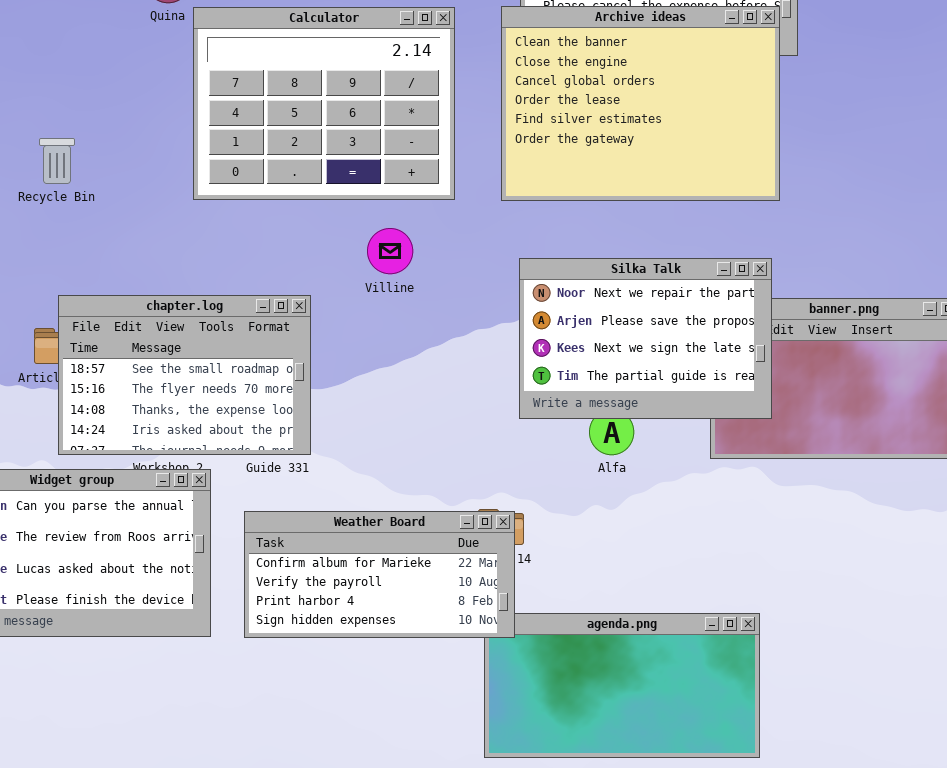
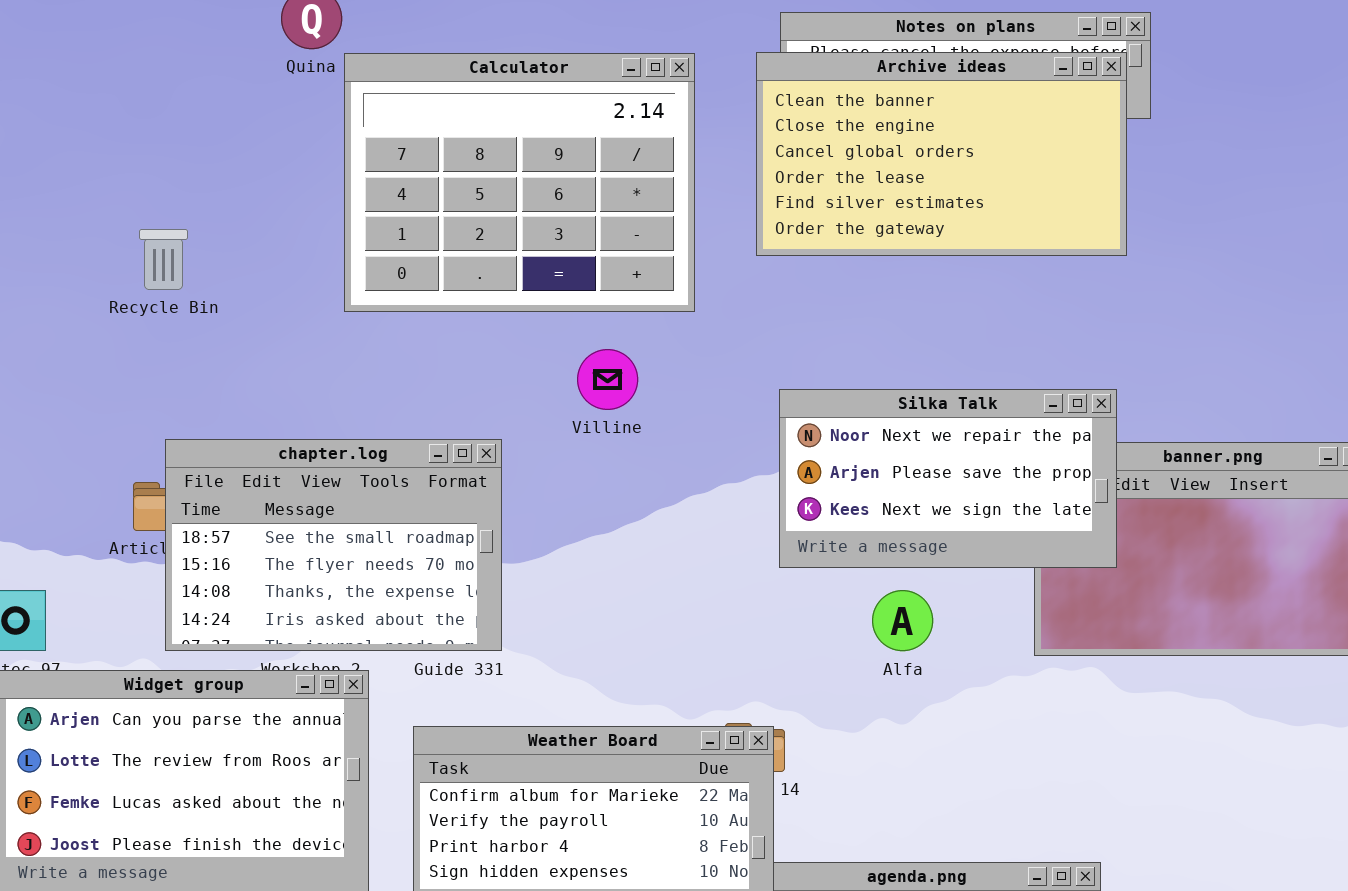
Archive ideas: [501,6,780,201] -> [756,52,1127,256], resized
Silka Talk: [519,258,772,419] -> [779,389,1117,568], resized

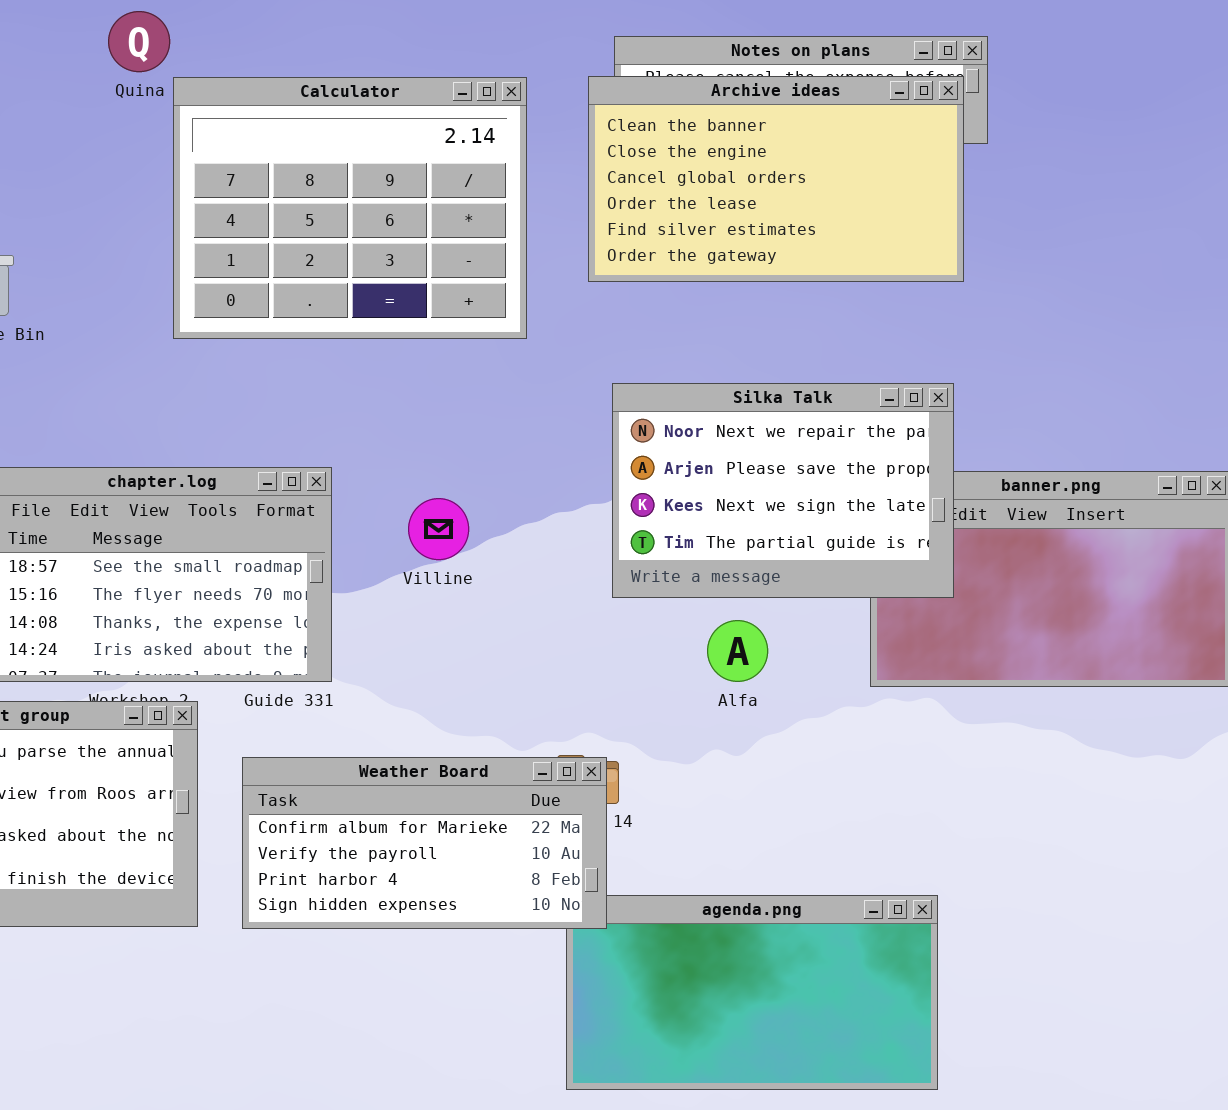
Villine: [577,349,638,410] -> [408,498,469,560], moved
Silka Talk: [779,389,1117,568] -> [612,383,954,598], resized

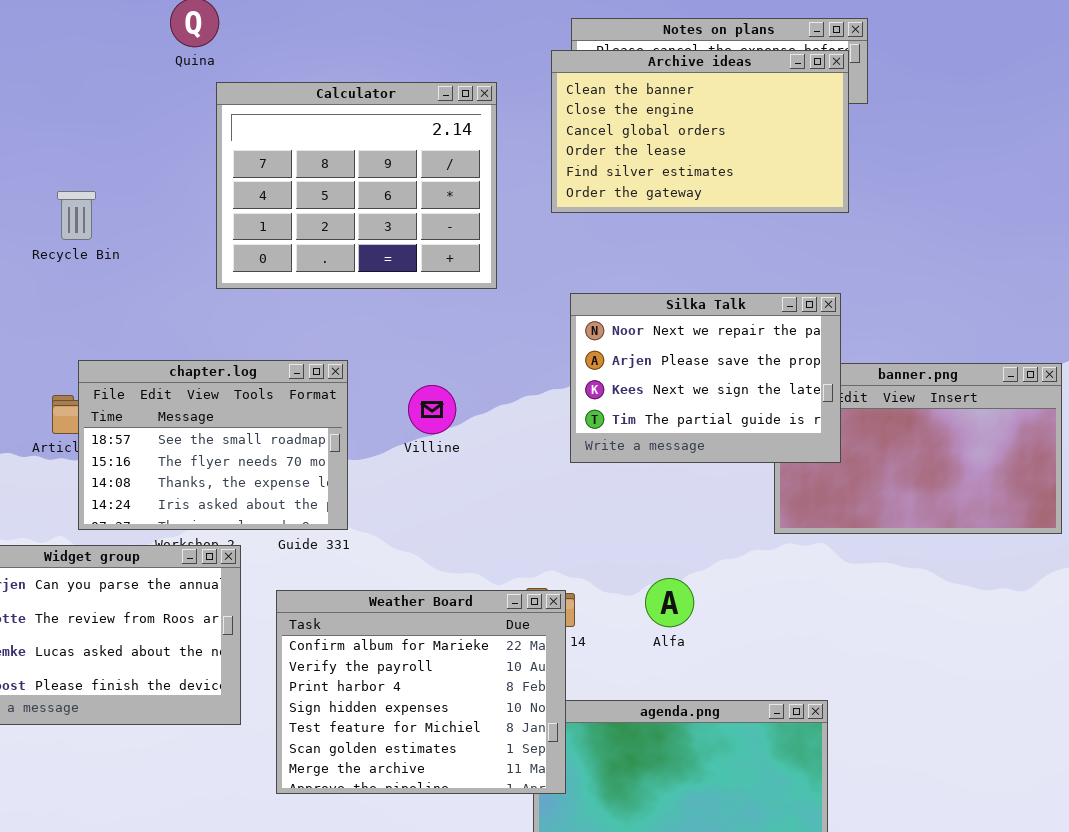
Calculator: [173,77,527,339] -> [216,82,497,289], moved
Alfa: [707,620,768,682] -> [645,578,694,627], moved
Weather Board: [242,757,607,929] -> [276,590,566,794], resized

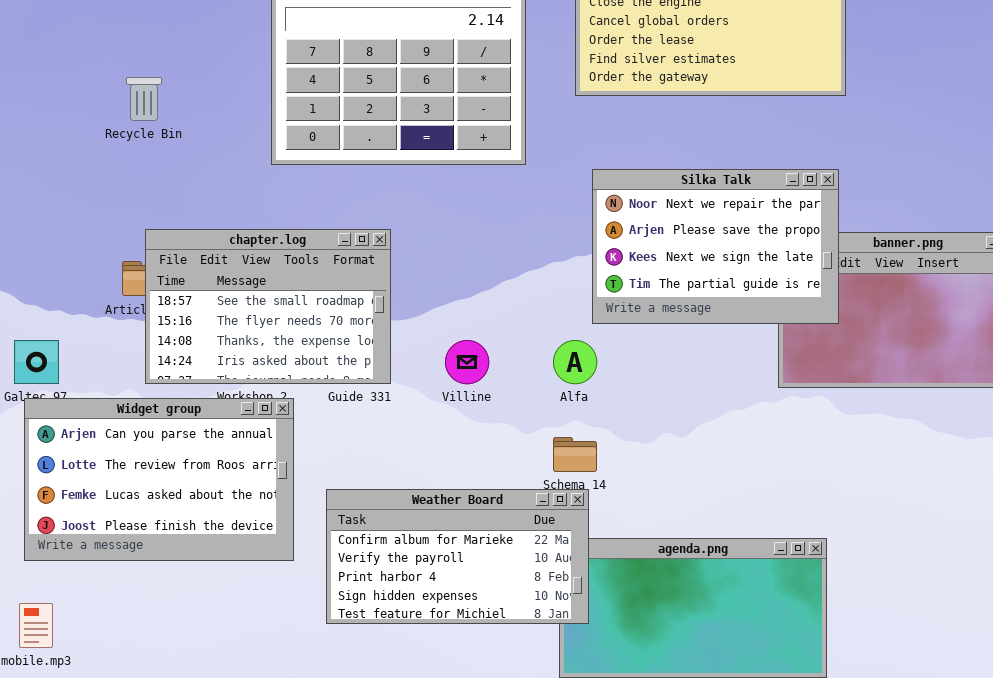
Villine: [408,385,456,434] -> [445,340,489,384], moved
Alfa: [645,578,694,627] -> [553,340,597,384], moved
Weather Board: [276,590,566,794] -> [326,489,589,624], resized

